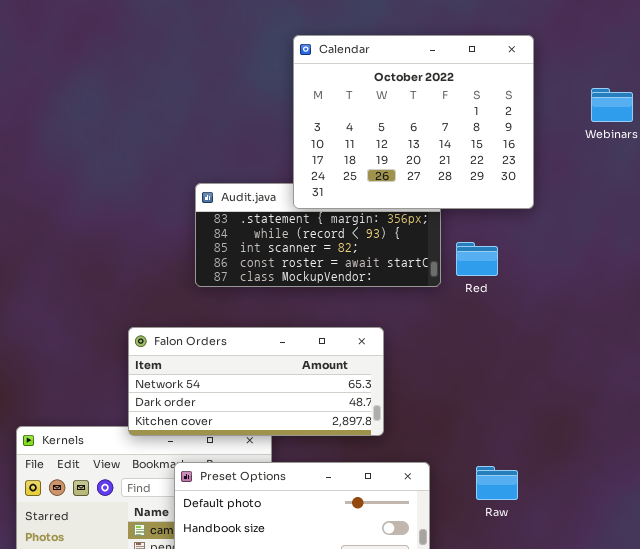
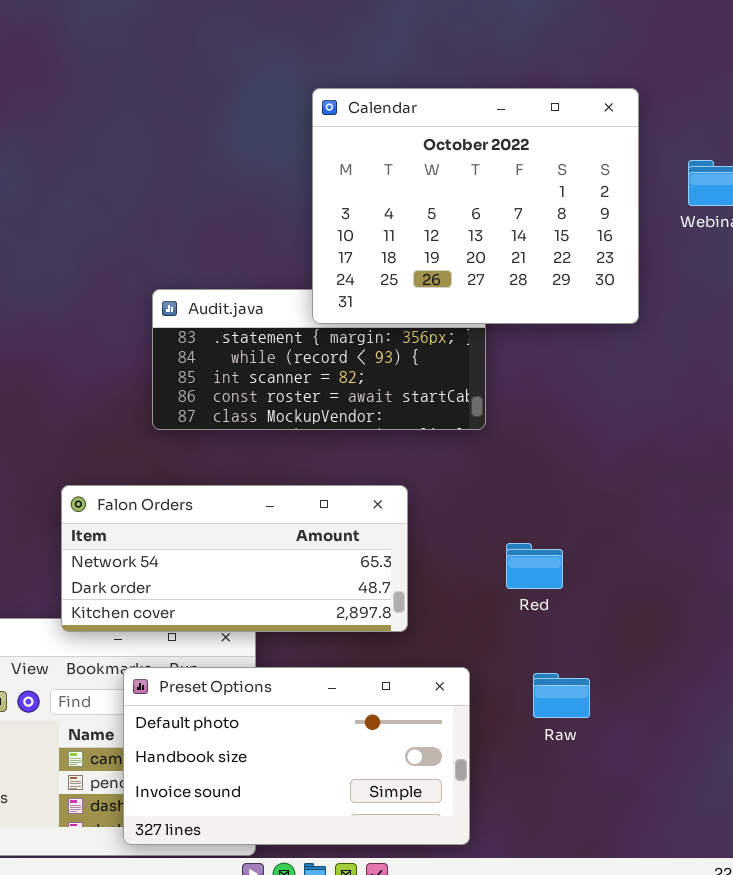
Calendar: [293,35,534,209] -> [312,88,639,324], moved
Red: [456,242,498,276] -> [506,543,563,589], moved

